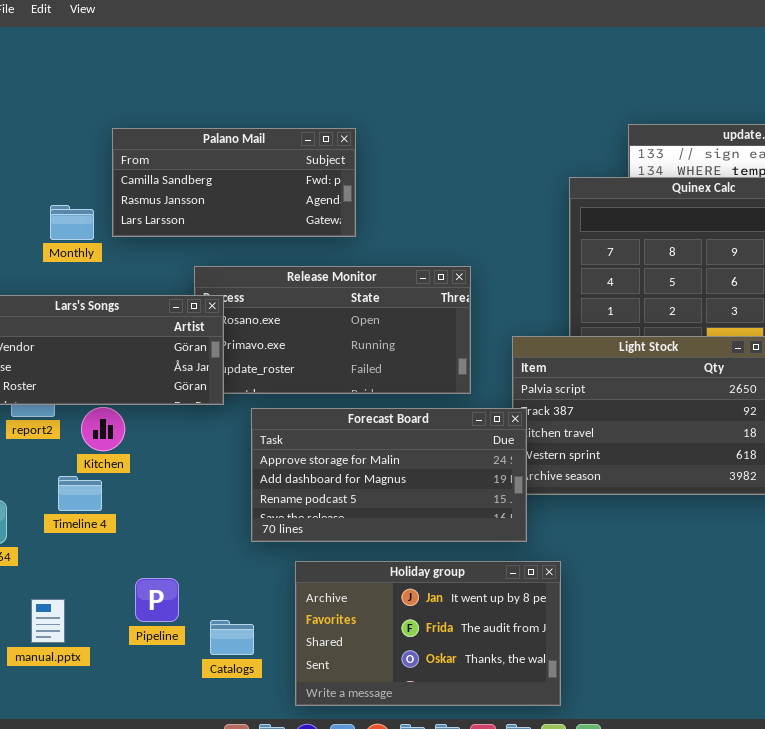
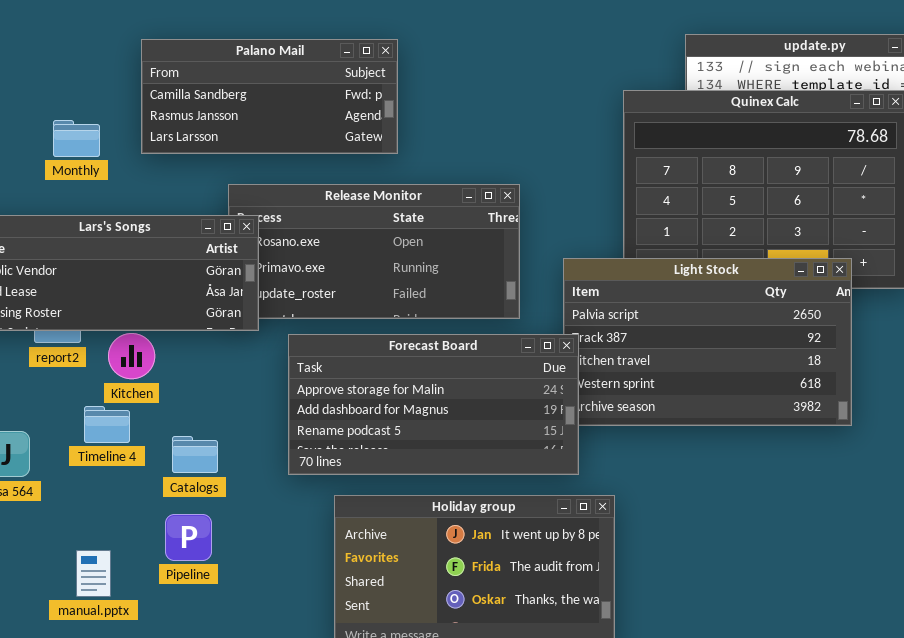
Monthly: [50,205,94,240] -> [53,120,100,157], moved
manual.pptx: [31,599,65,643] -> [76,550,111,597], moved
Catalogs: [210,620,254,655] -> [172,436,218,473], moved

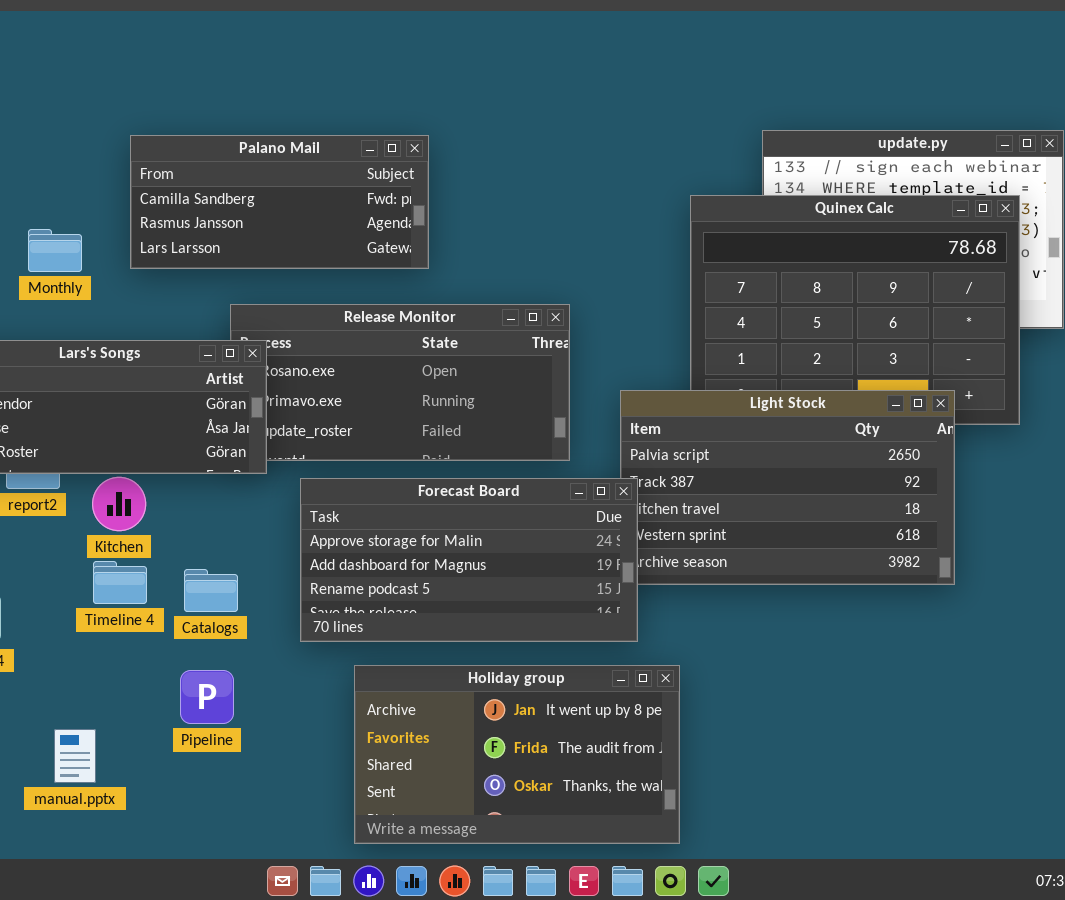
Timeline 4: [84,406,130,443] -> [93,561,147,604], moved
Catalogs: [172,436,218,473] -> [184,569,238,612], moved
Pipeline: [165,514,212,561] -> [180,670,234,724], moved

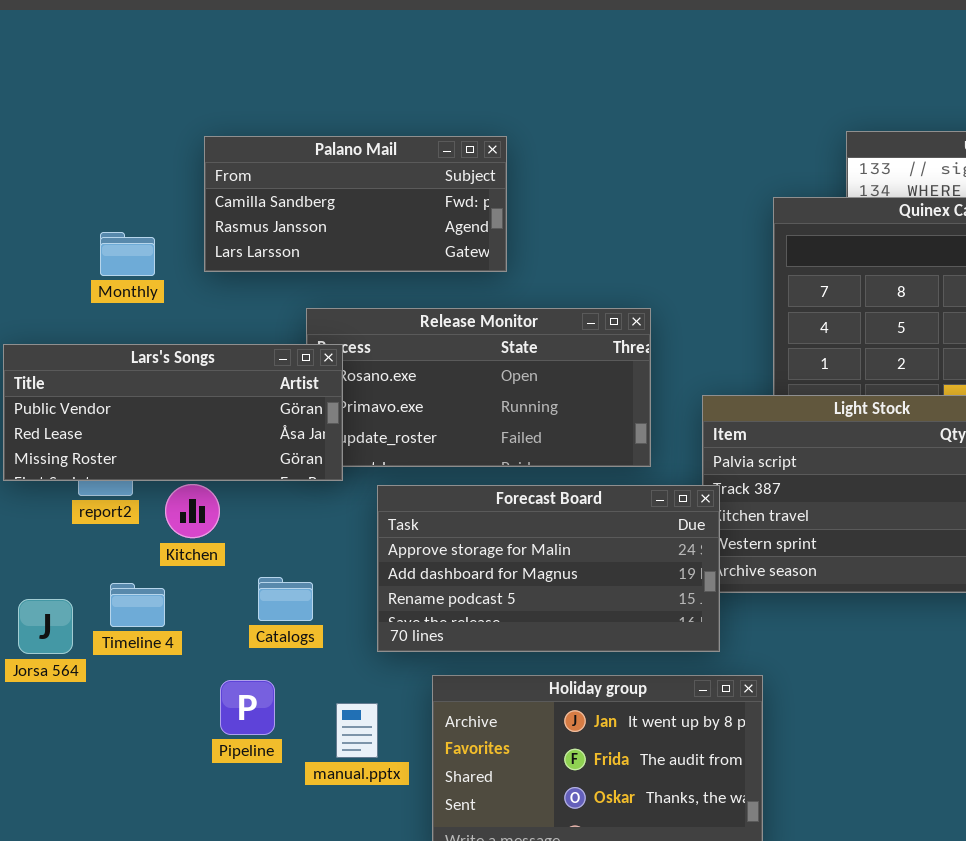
Timeline 4: [93,561,147,604] -> [110,583,165,627], moved
Pipeline: [180,670,234,724] -> [220,680,275,735], moved
manual.pptx: [54,729,96,783] -> [336,703,378,758], moved

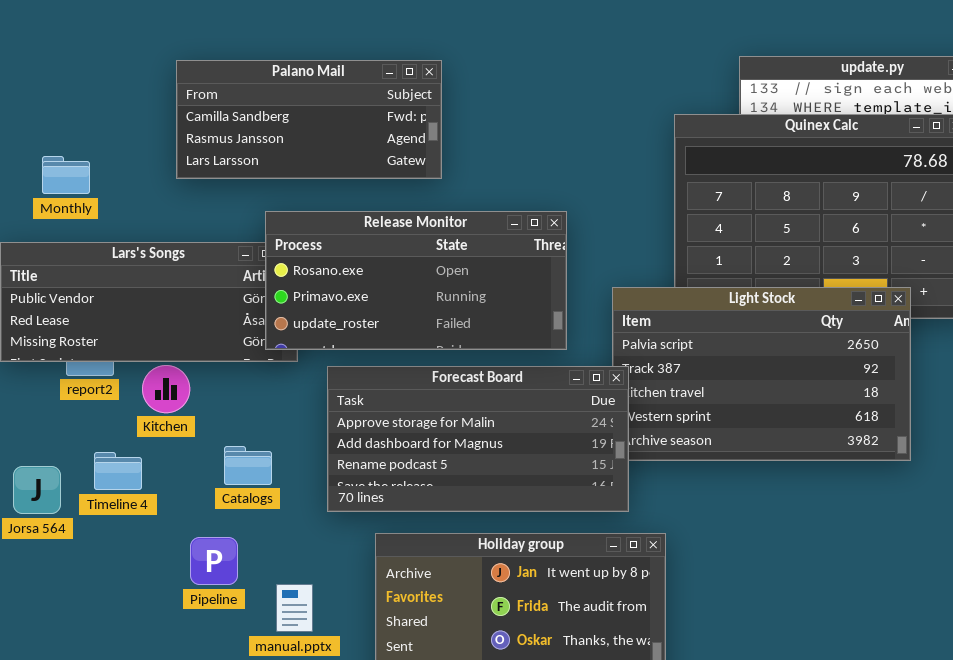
Monthly: [100,232,155,276] -> [42,156,90,194], moved
Release Monitor: [306,308,651,467] -> [265,211,567,350], raised
manual.pptx: [336,703,378,758] -> [276,584,313,632], moved

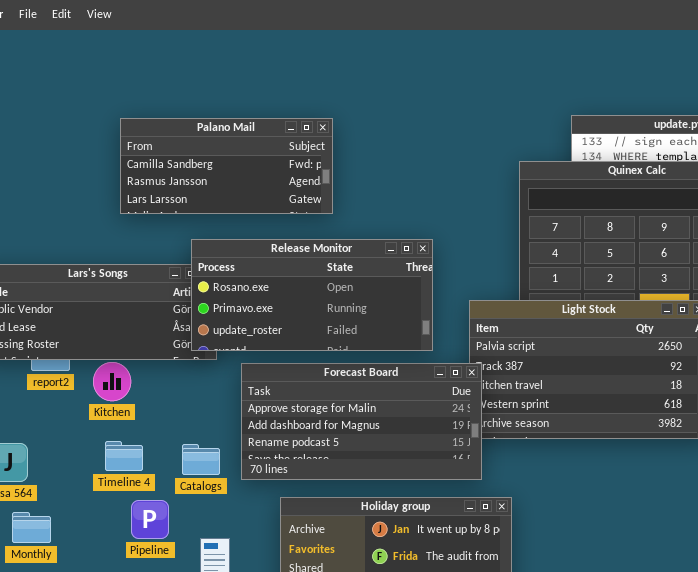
Monthly: [42,156,90,194] -> [12,512,51,543], moved
Catalogs: [224,446,272,485] -> [182,444,220,475], moved
Timeline 4: [94,452,142,490] -> [105,441,143,471], moved

